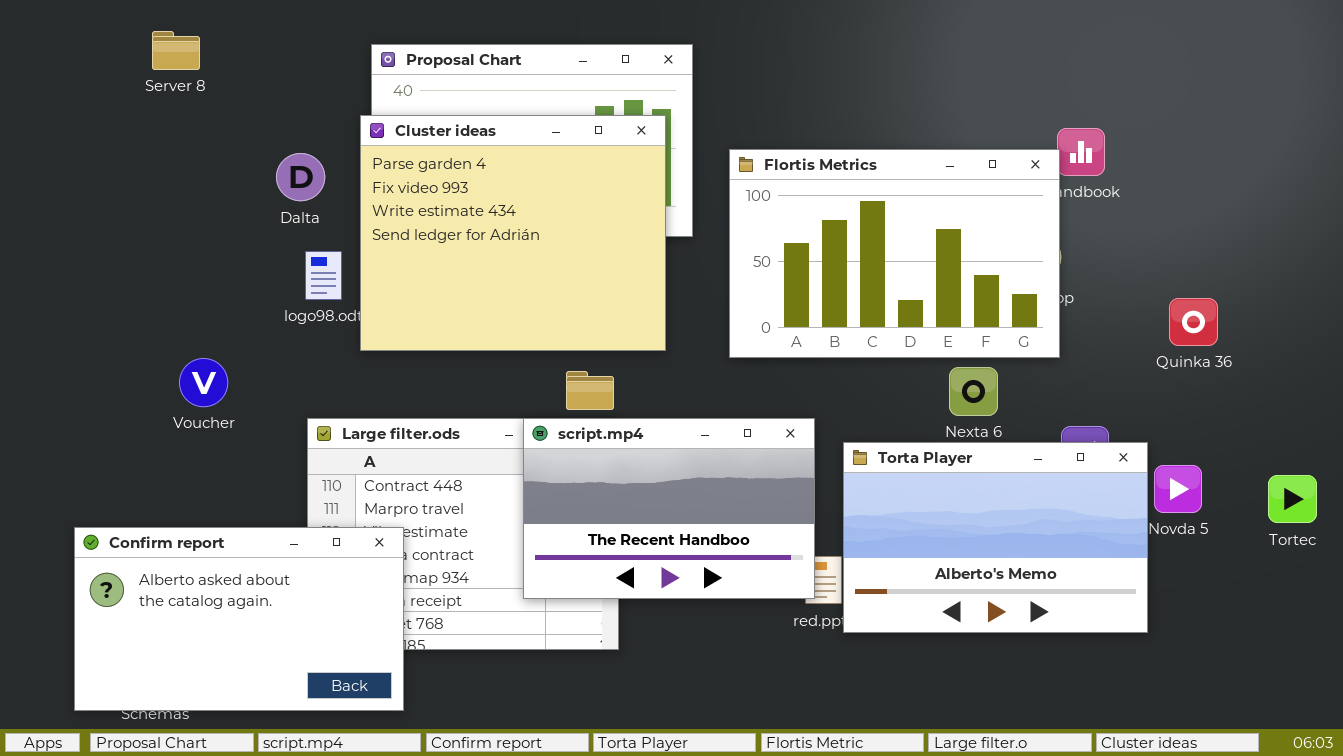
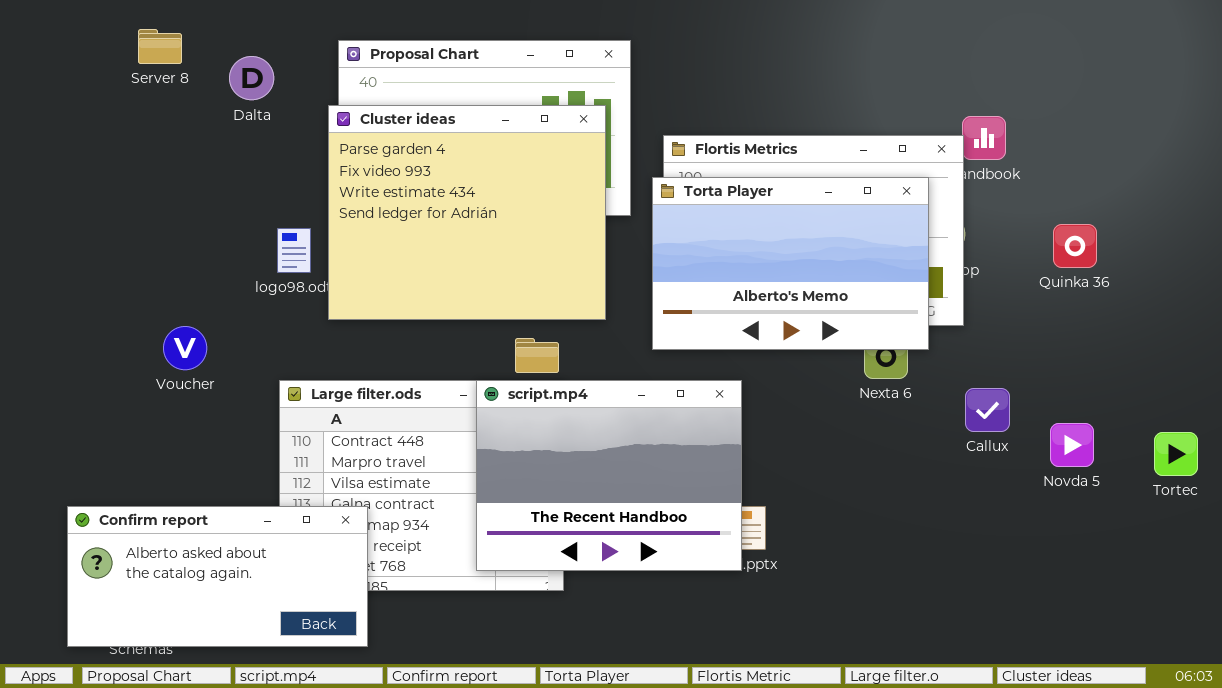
Dalta: [276,153,325,201] -> [229,56,274,100], moved
Quinka 36: [1169,298,1218,346] -> [1053,224,1097,268], moved
script.mp4: [523,418,815,599] -> [476,380,742,571], resized
Torta Player: [843,442,1148,633] -> [652,177,929,350], moved
Confirm report: [74,527,404,711] -> [67,506,368,647], resized

